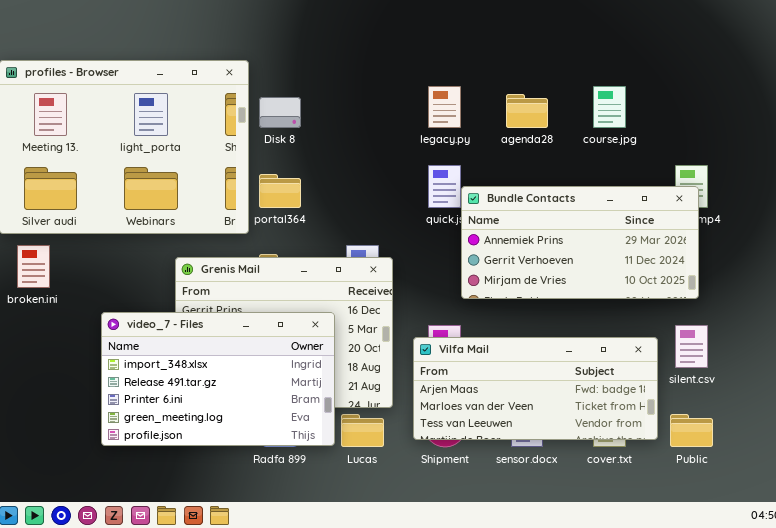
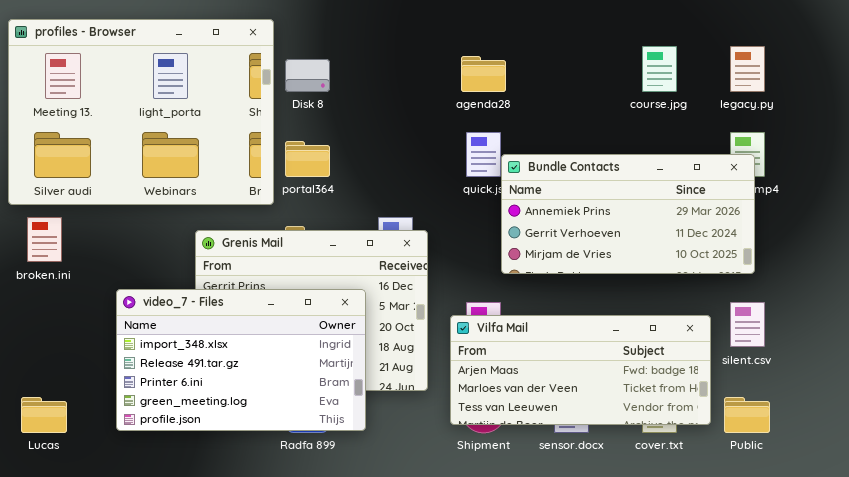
legacy.py: [428,86,461,128] -> [730,46,765,92], moved
agenda28: [506,94,548,128] -> [461,56,506,92], moved
Lucas: [341,414,384,447] -> [21,397,67,433], moved

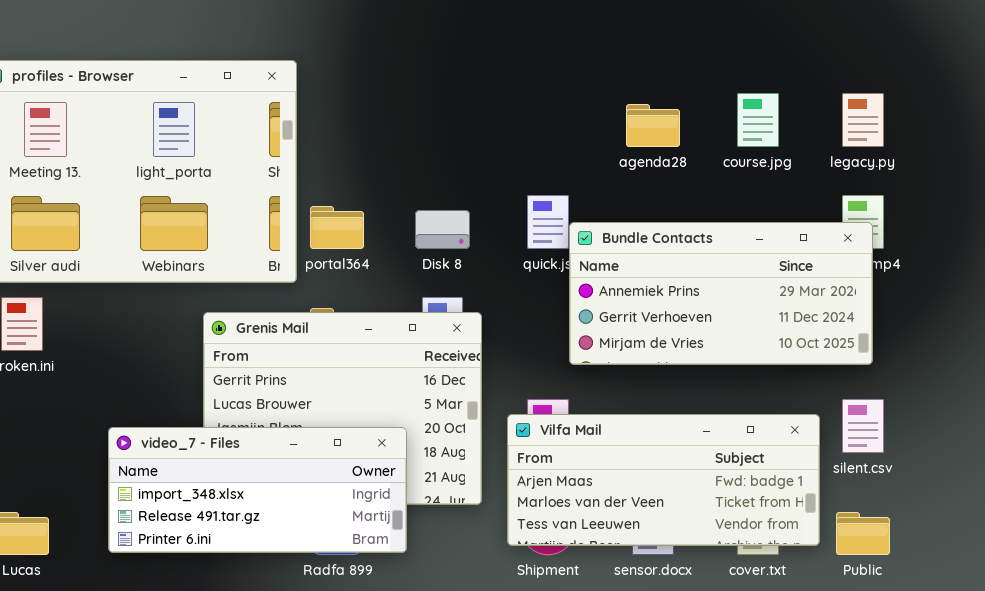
agenda28: [461,56,506,92] -> [626,104,680,147], moved
Disk 8: [285,59,330,92] -> [415,210,470,249], moved
video_7 - Files: [116,289,366,431] -> [108,427,407,553], resized

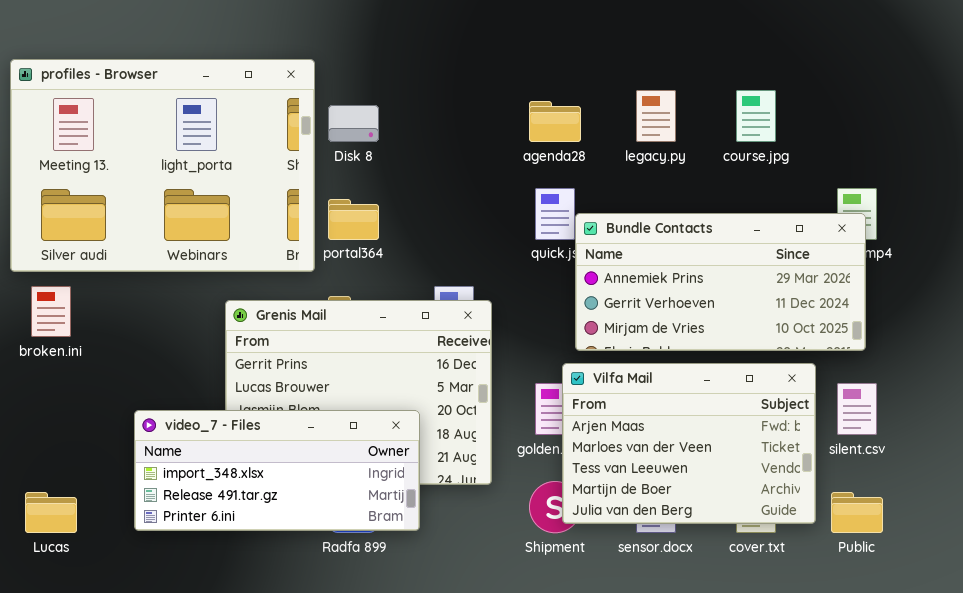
legacy.py: [842,93,884,147] -> [636,90,676,142], moved
agenda28: [626,104,680,147] -> [529,101,581,142], moved
Disk 8: [415,210,470,249] -> [328,105,379,142], moved
Vilfa Mail: [507,414,820,546] -> [562,363,816,524], resized

